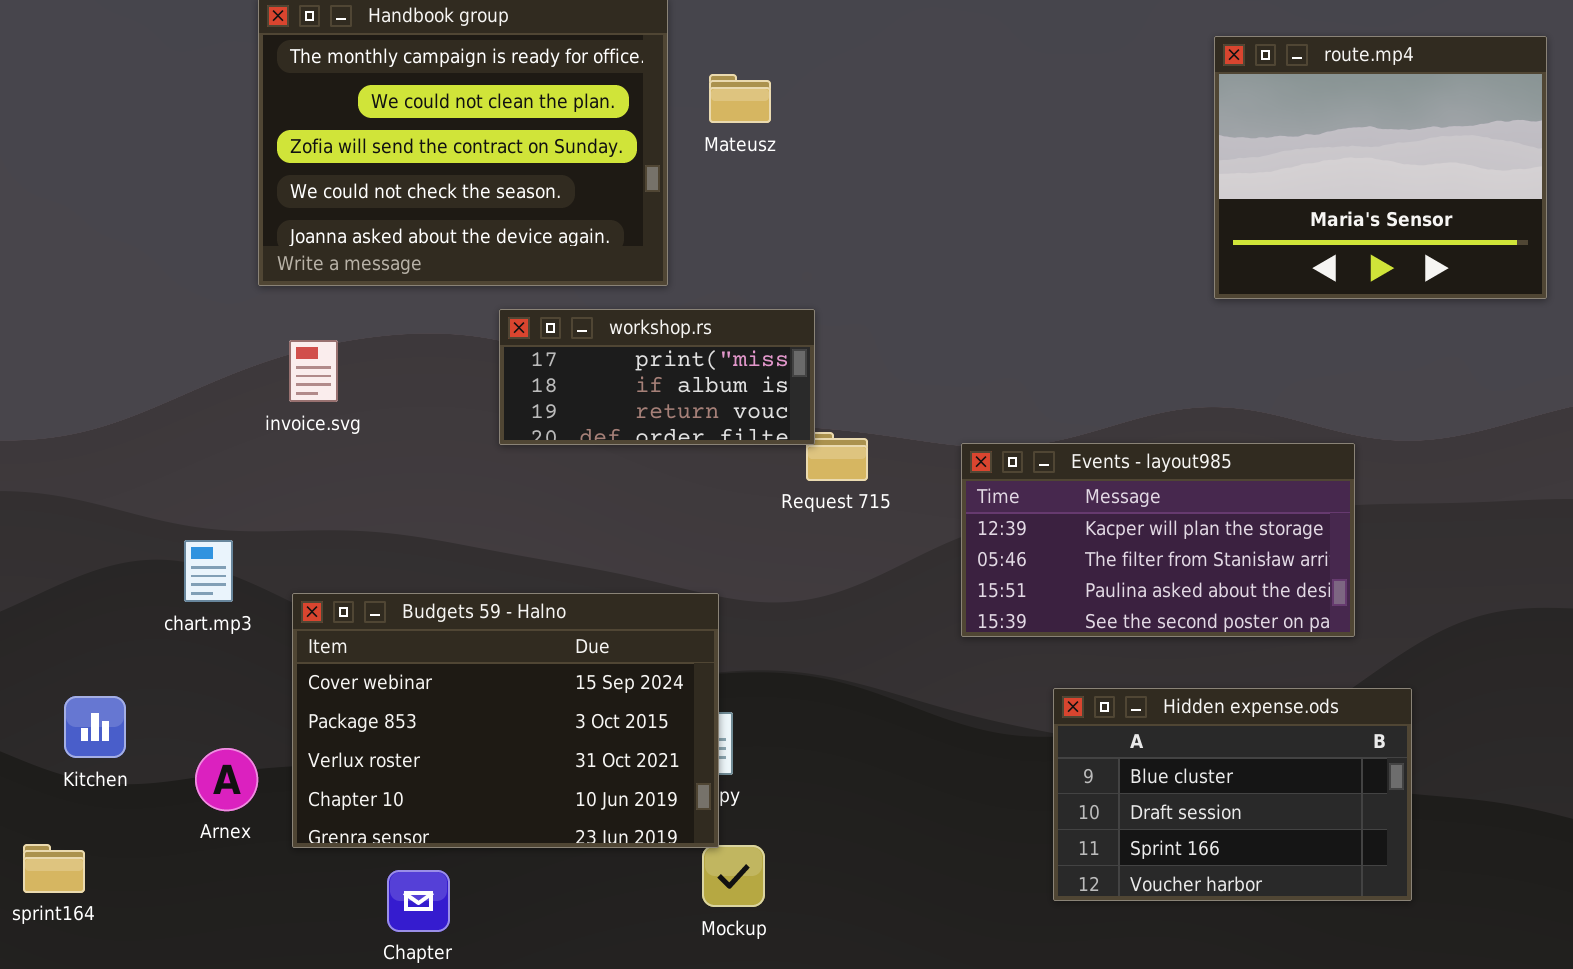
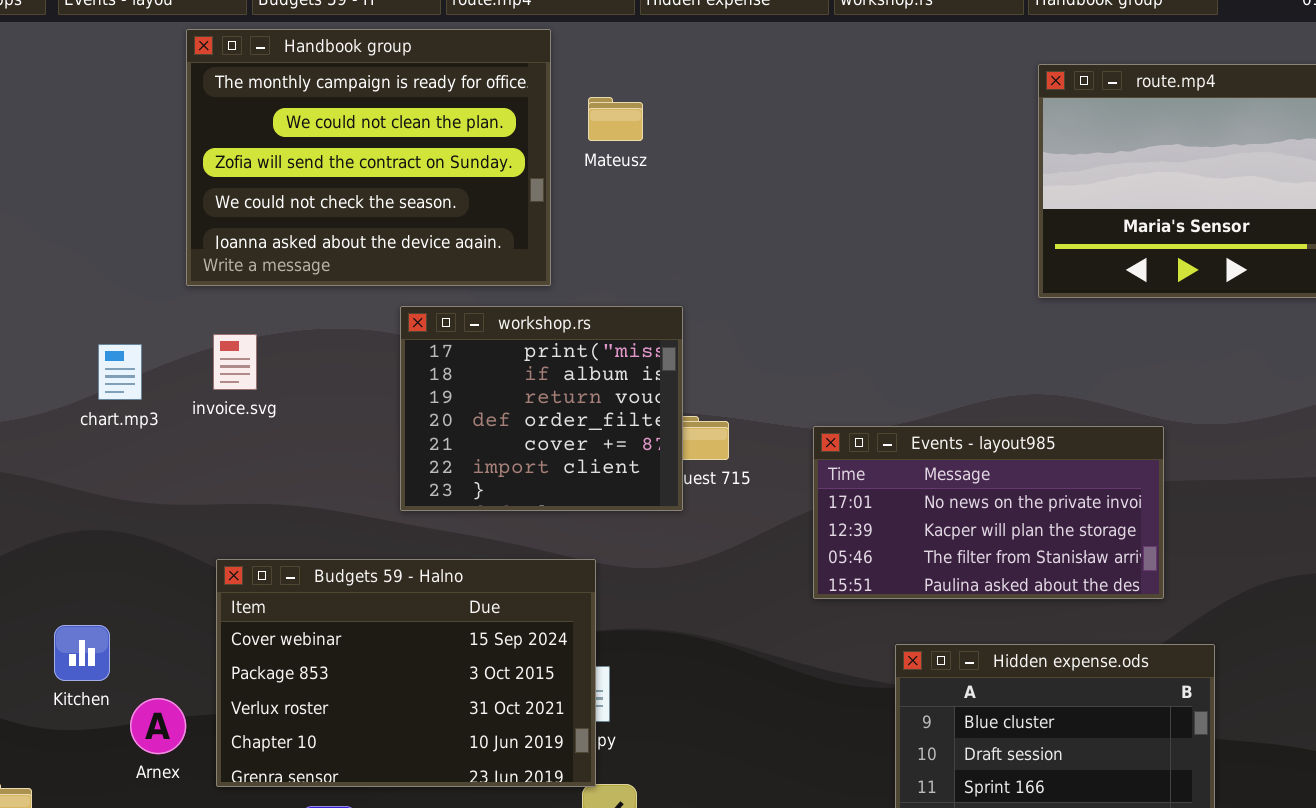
workshop.rs: [499,309,815,445] -> [400,306,683,511], resized
Events - layout985: [961,443,1355,637] -> [813,426,1164,599], scrolled up 1 row
chart.mp3: [184,540,233,602] -> [98,344,142,400], moved
Kitchen: [64,696,126,758] -> [54,625,110,681], moved

